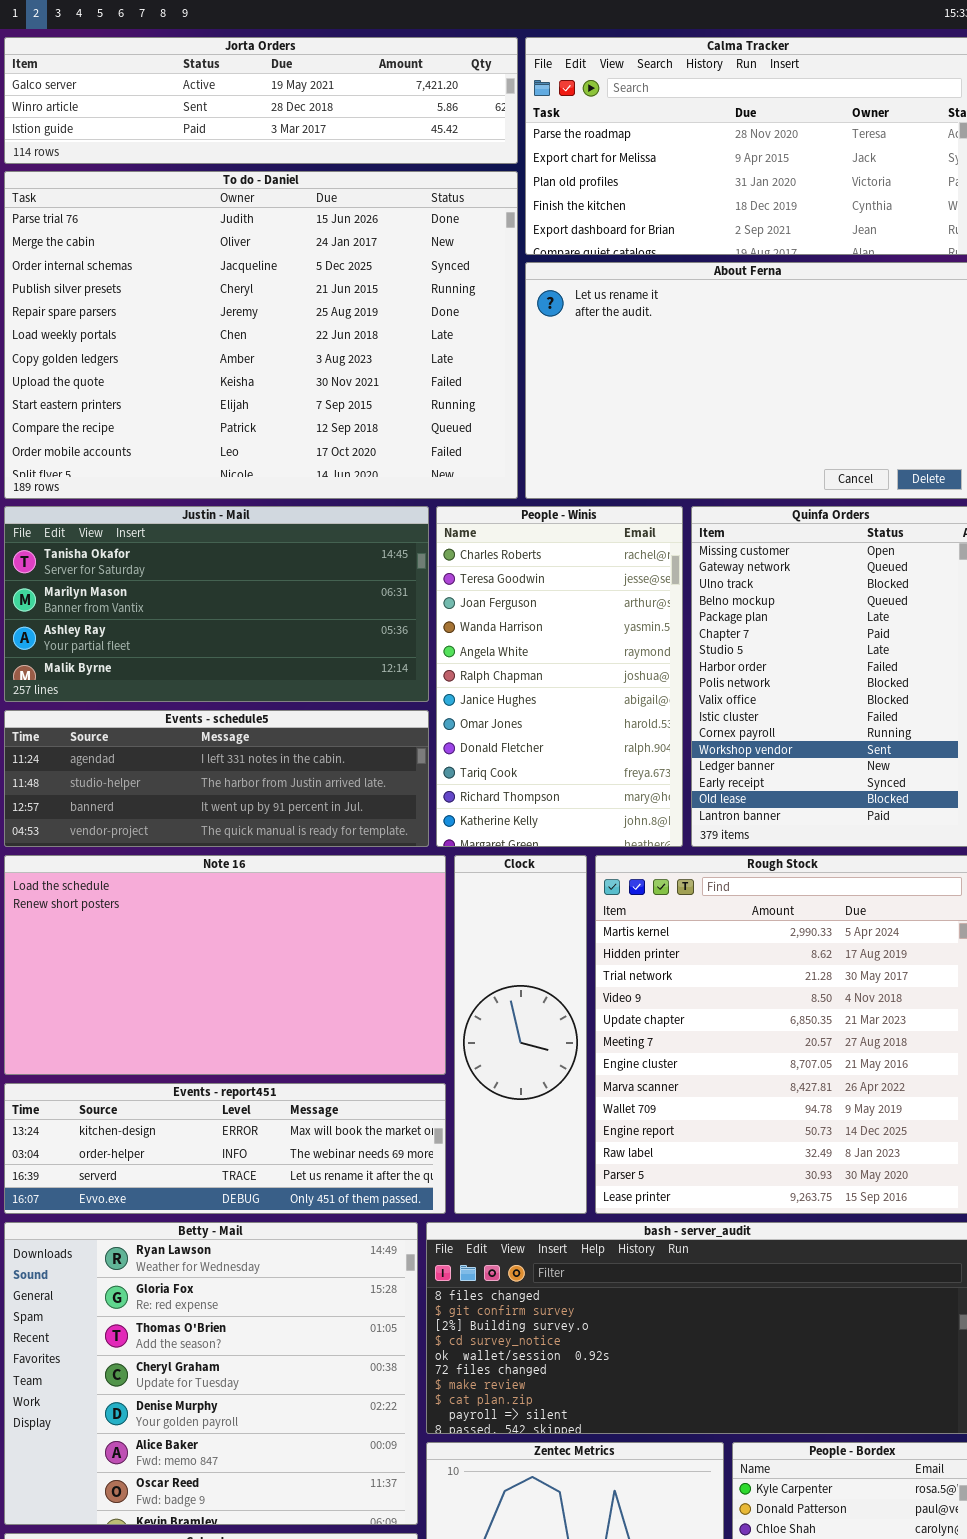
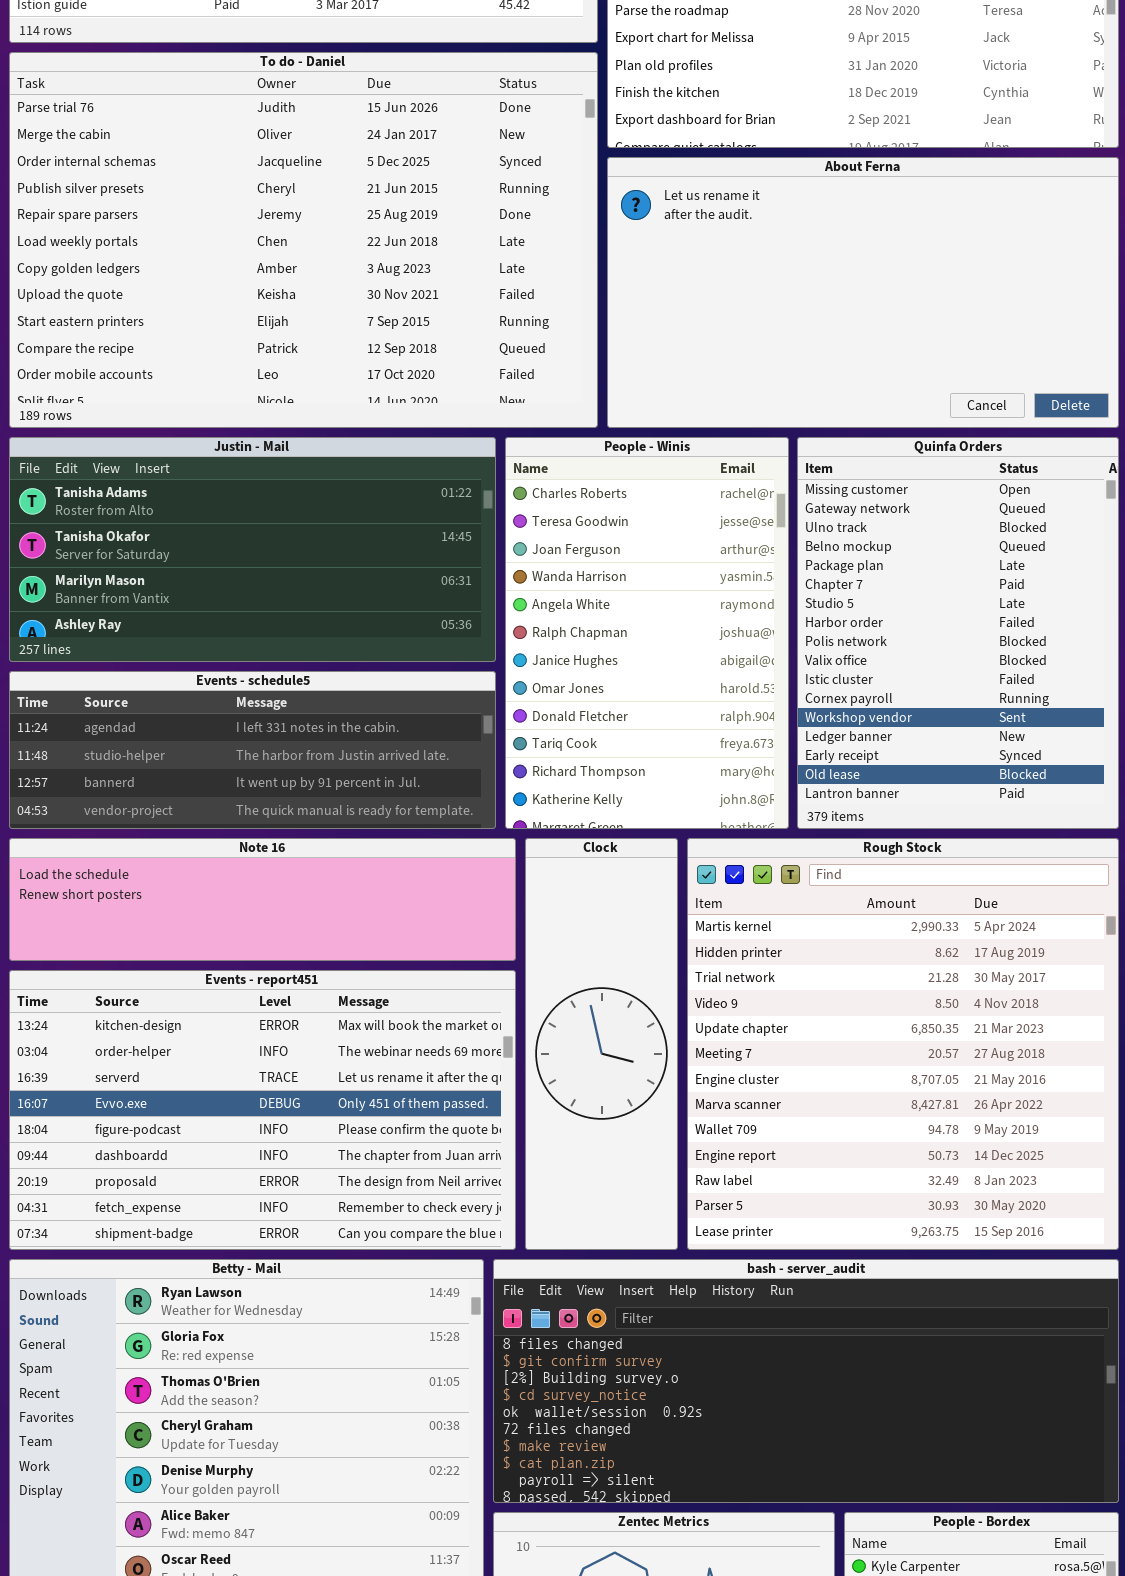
Justin - Mail: [4,506,429,702] -> [9,437,496,662], scrolled up 1 row
Note 16: [4,855,446,1075] -> [9,838,516,961], resized
Events - report451: [4,1083,446,1214] -> [9,970,516,1250], resized

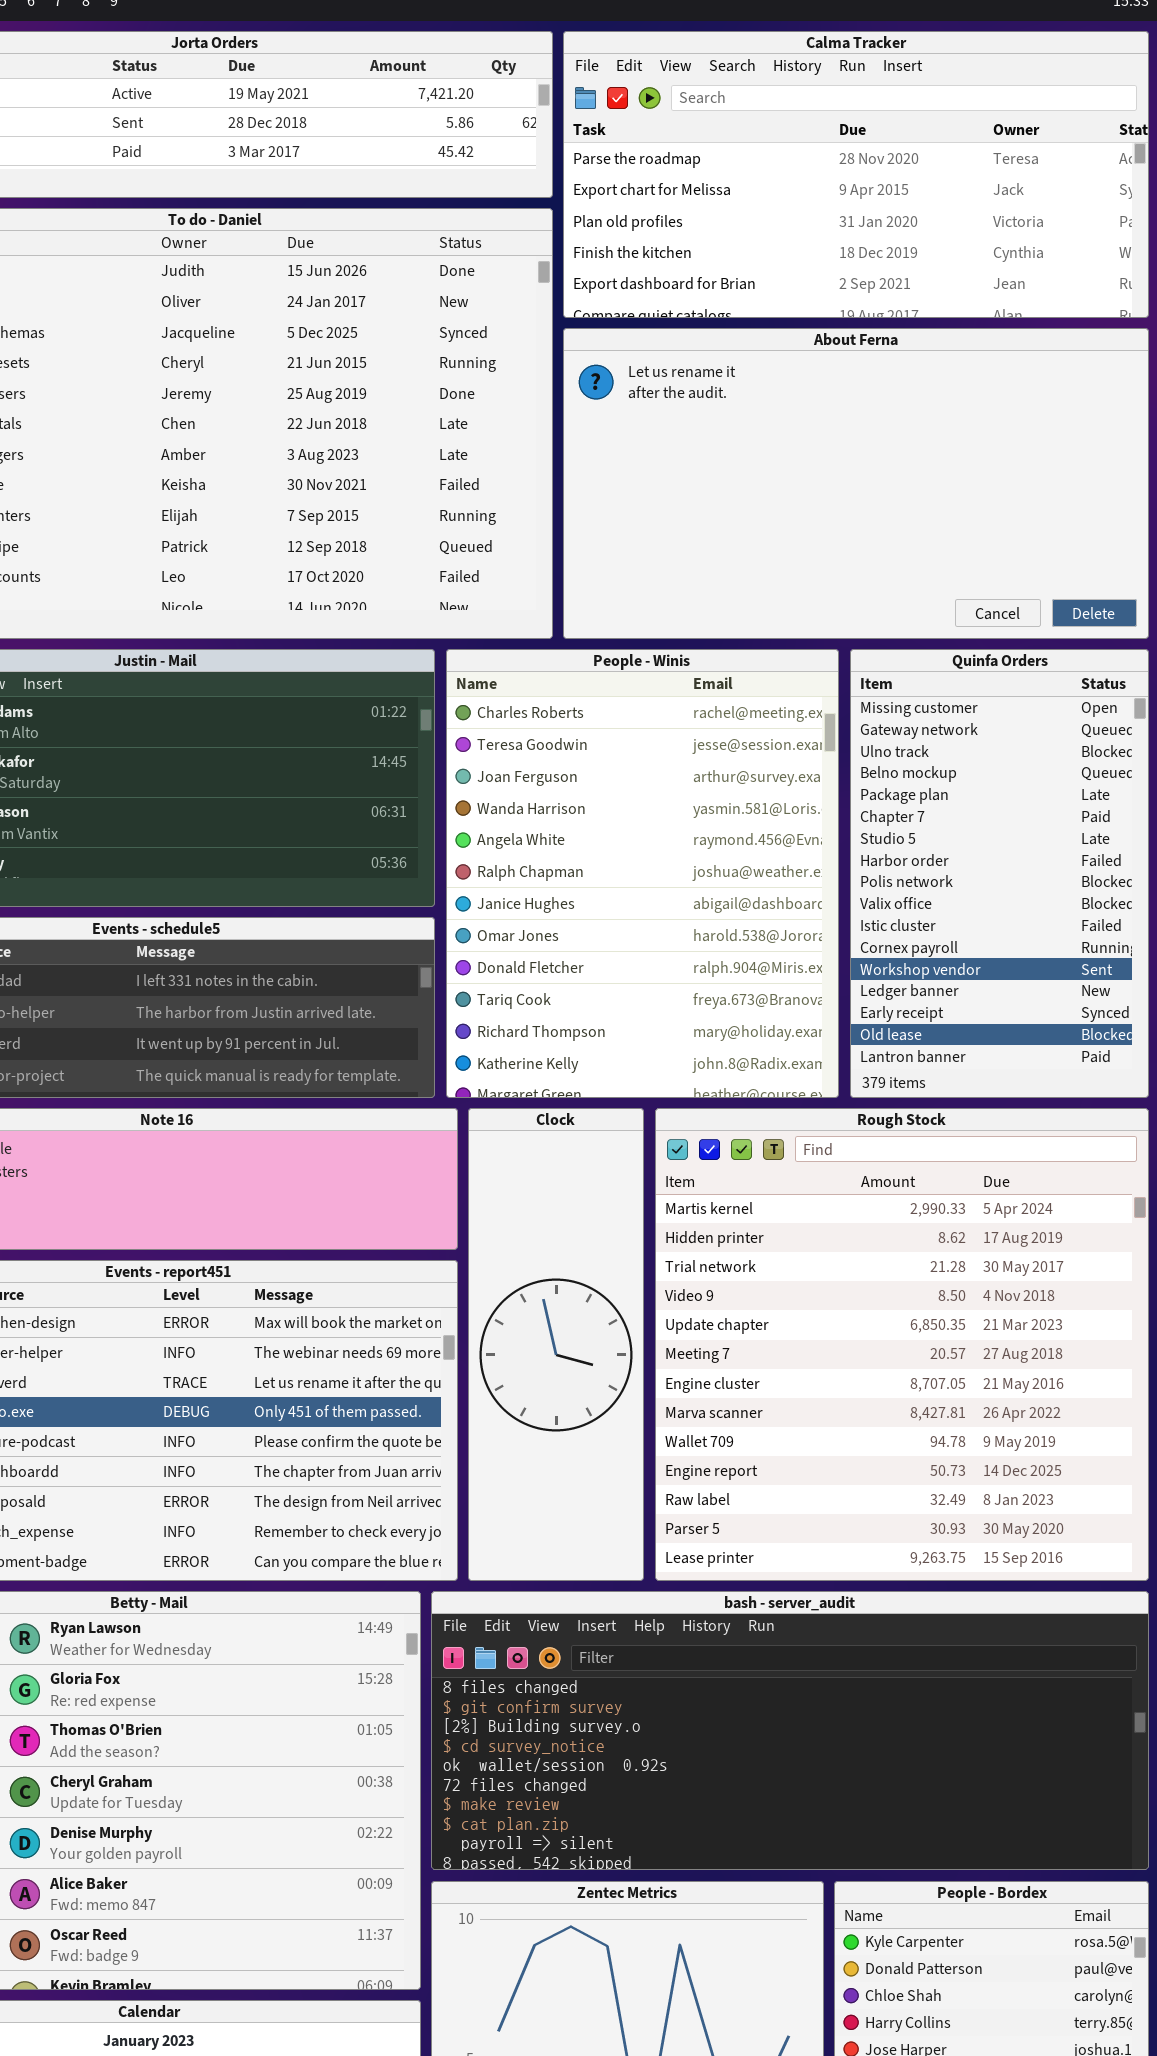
People - Winis: [505,437,789,829] -> [446,649,839,1098], resized
Quinfa Orders: [797,437,1119,829] -> [850,649,1149,1098], resized

